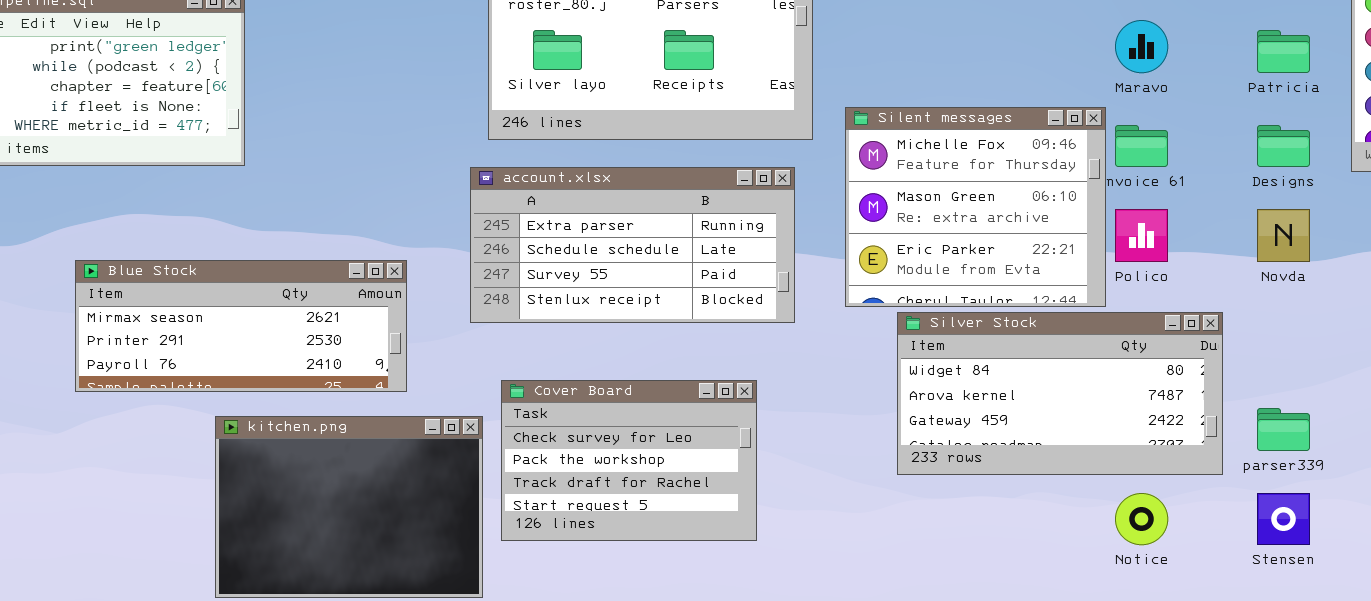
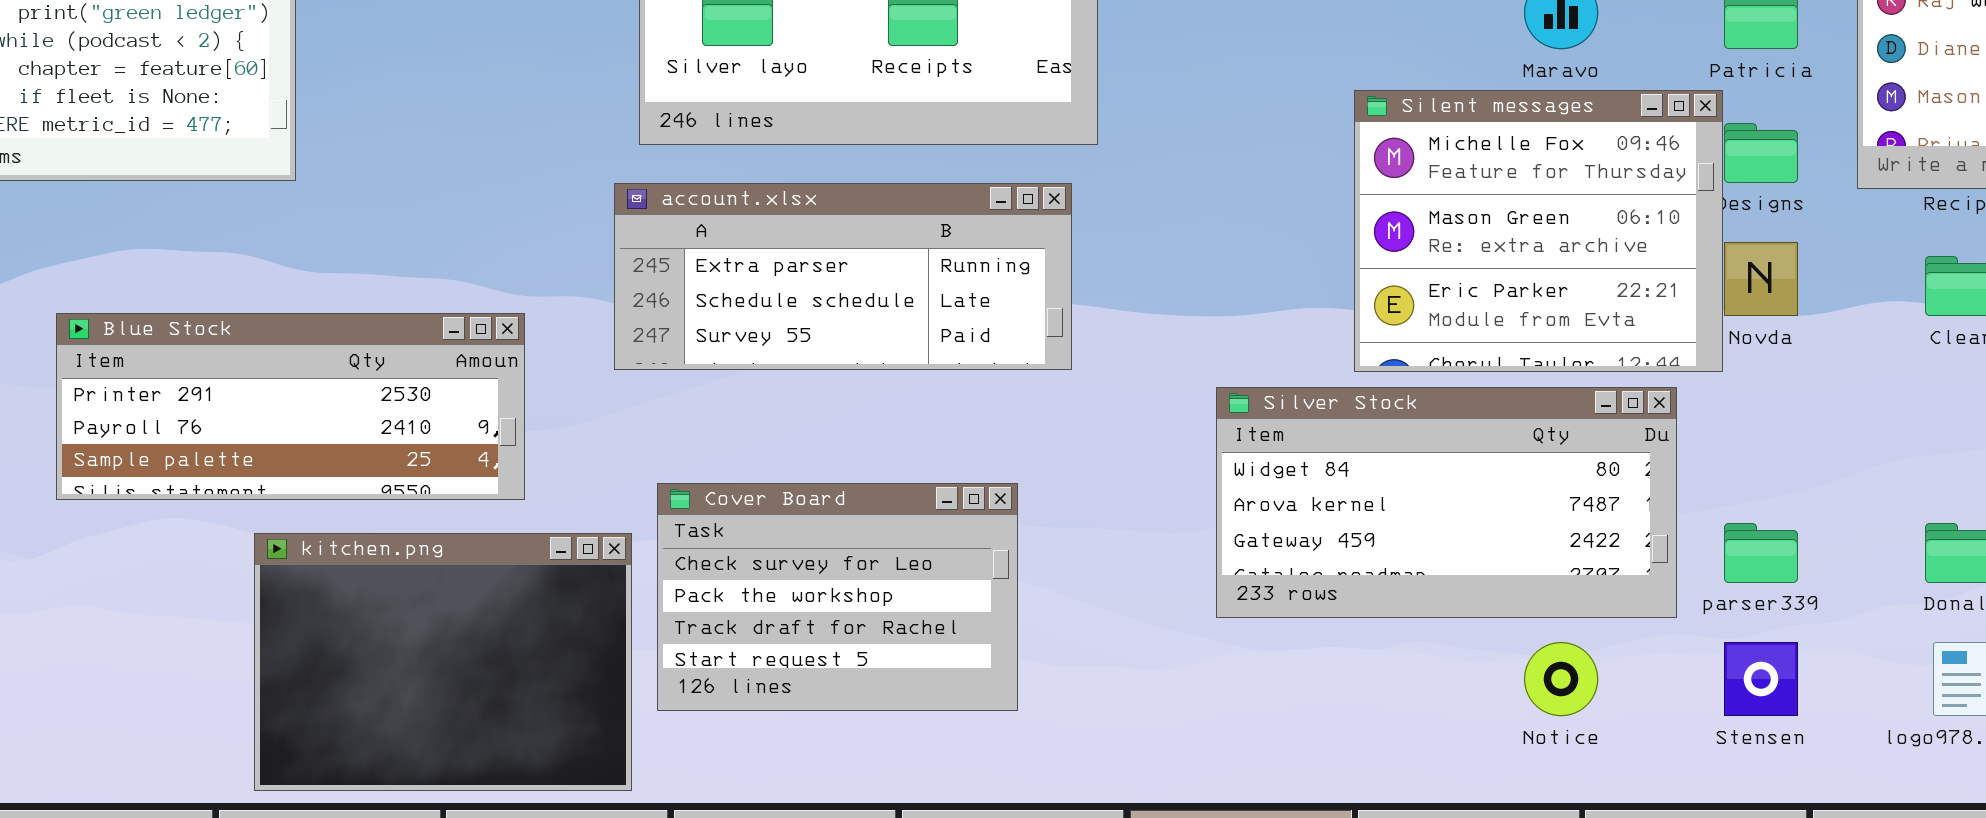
Silent messages: [845,107,1106,307] -> [1354,90,1723,372], moved
account.xlsx: [470,167,795,323] -> [614,183,1072,370], resized
Blue Stock: [75,260,407,392] -> [56,313,525,500], scrolled down 1 row

